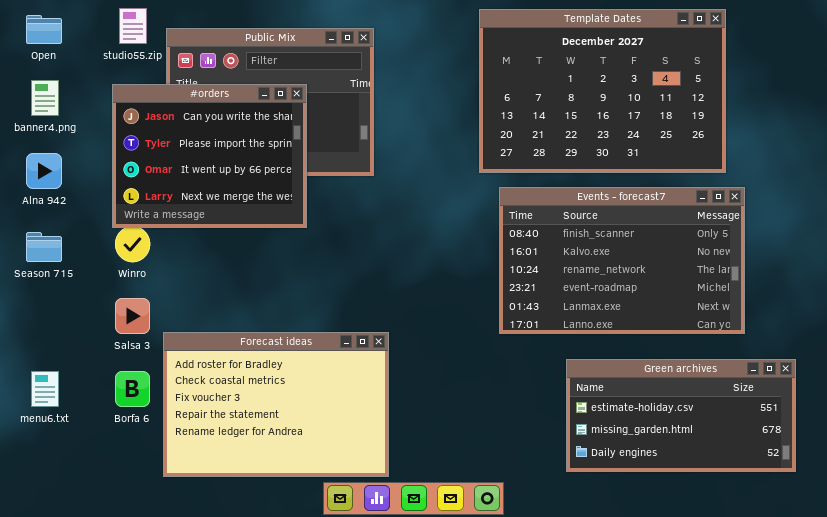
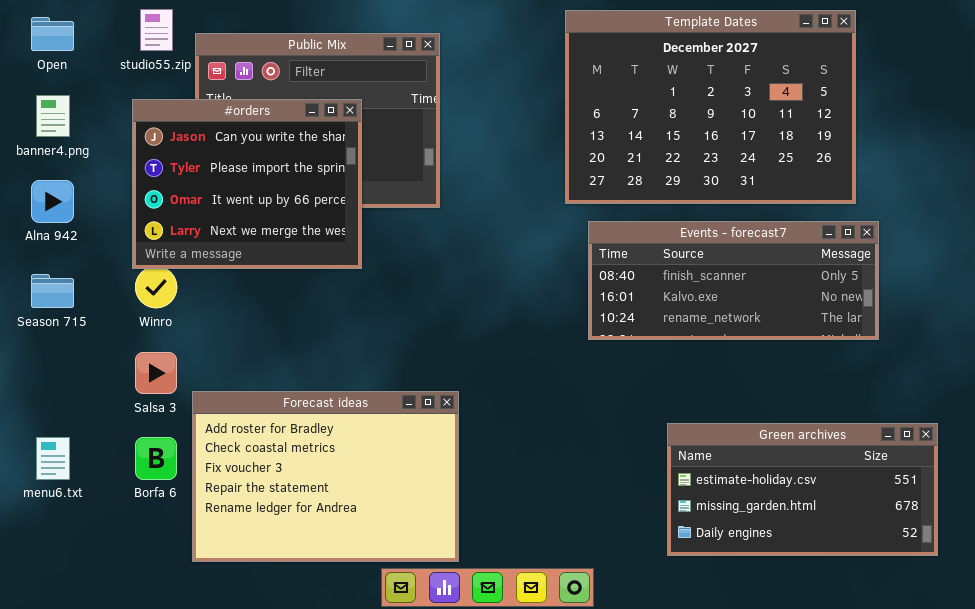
Events - forecast7: [499,187,745,334] -> [588,221,879,340], resized

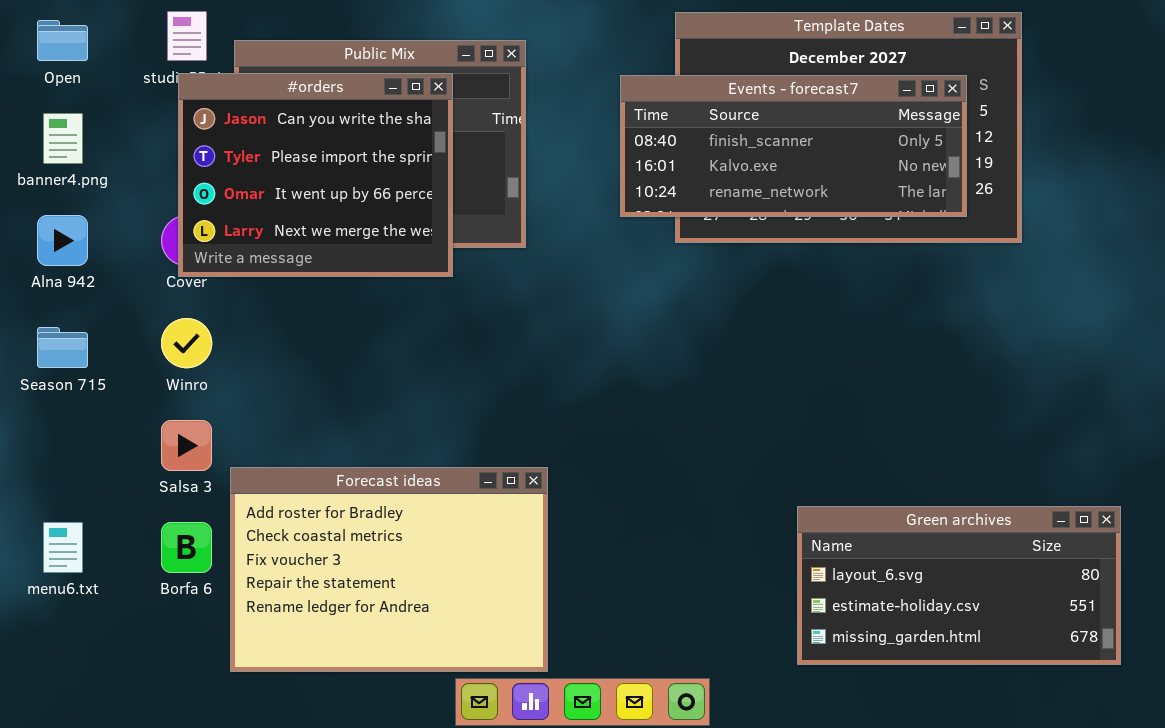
#orders: [132,99,362,269] -> [178,73,453,277], moved
Events - forecast7: [588,221,879,340] -> [620,75,967,217], moved
Green archives: [667,423,938,556] -> [797,506,1121,665], scrolled up 1 row

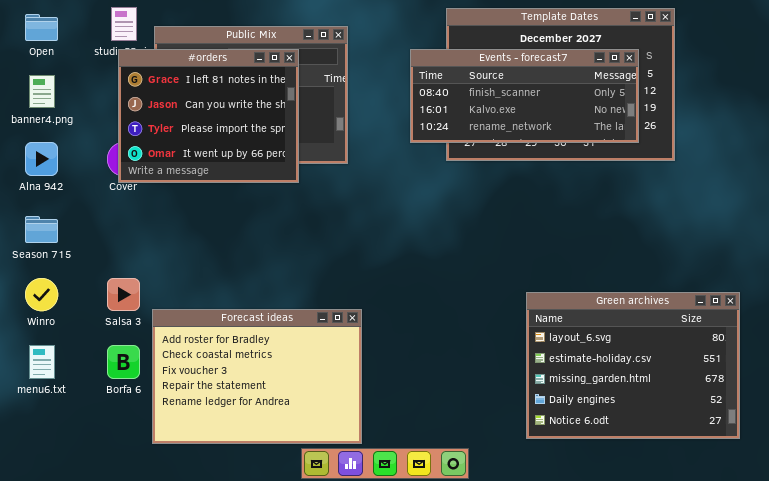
#orders: [178,73,453,277] -> [118,49,299,183], scrolled up 1 row
Winro: [161,318,212,368] -> [25,278,58,311], moved
Green archives: [797,506,1121,665] -> [526,292,740,439], resized

